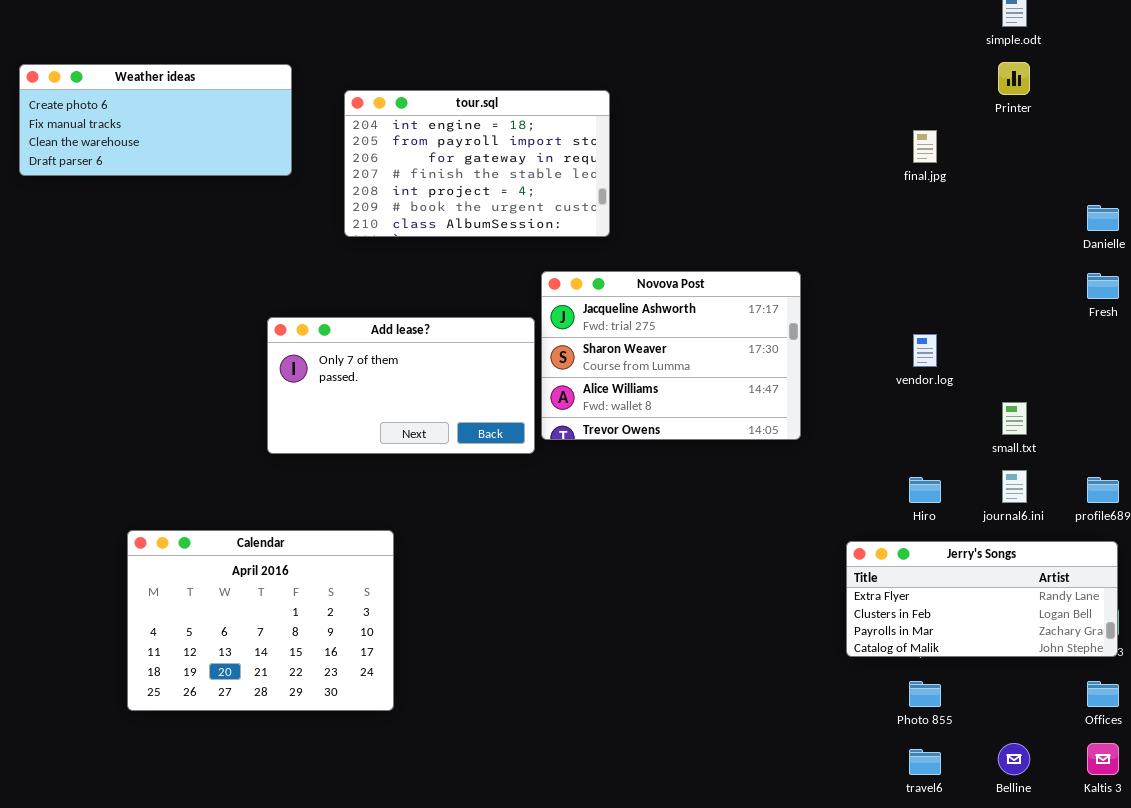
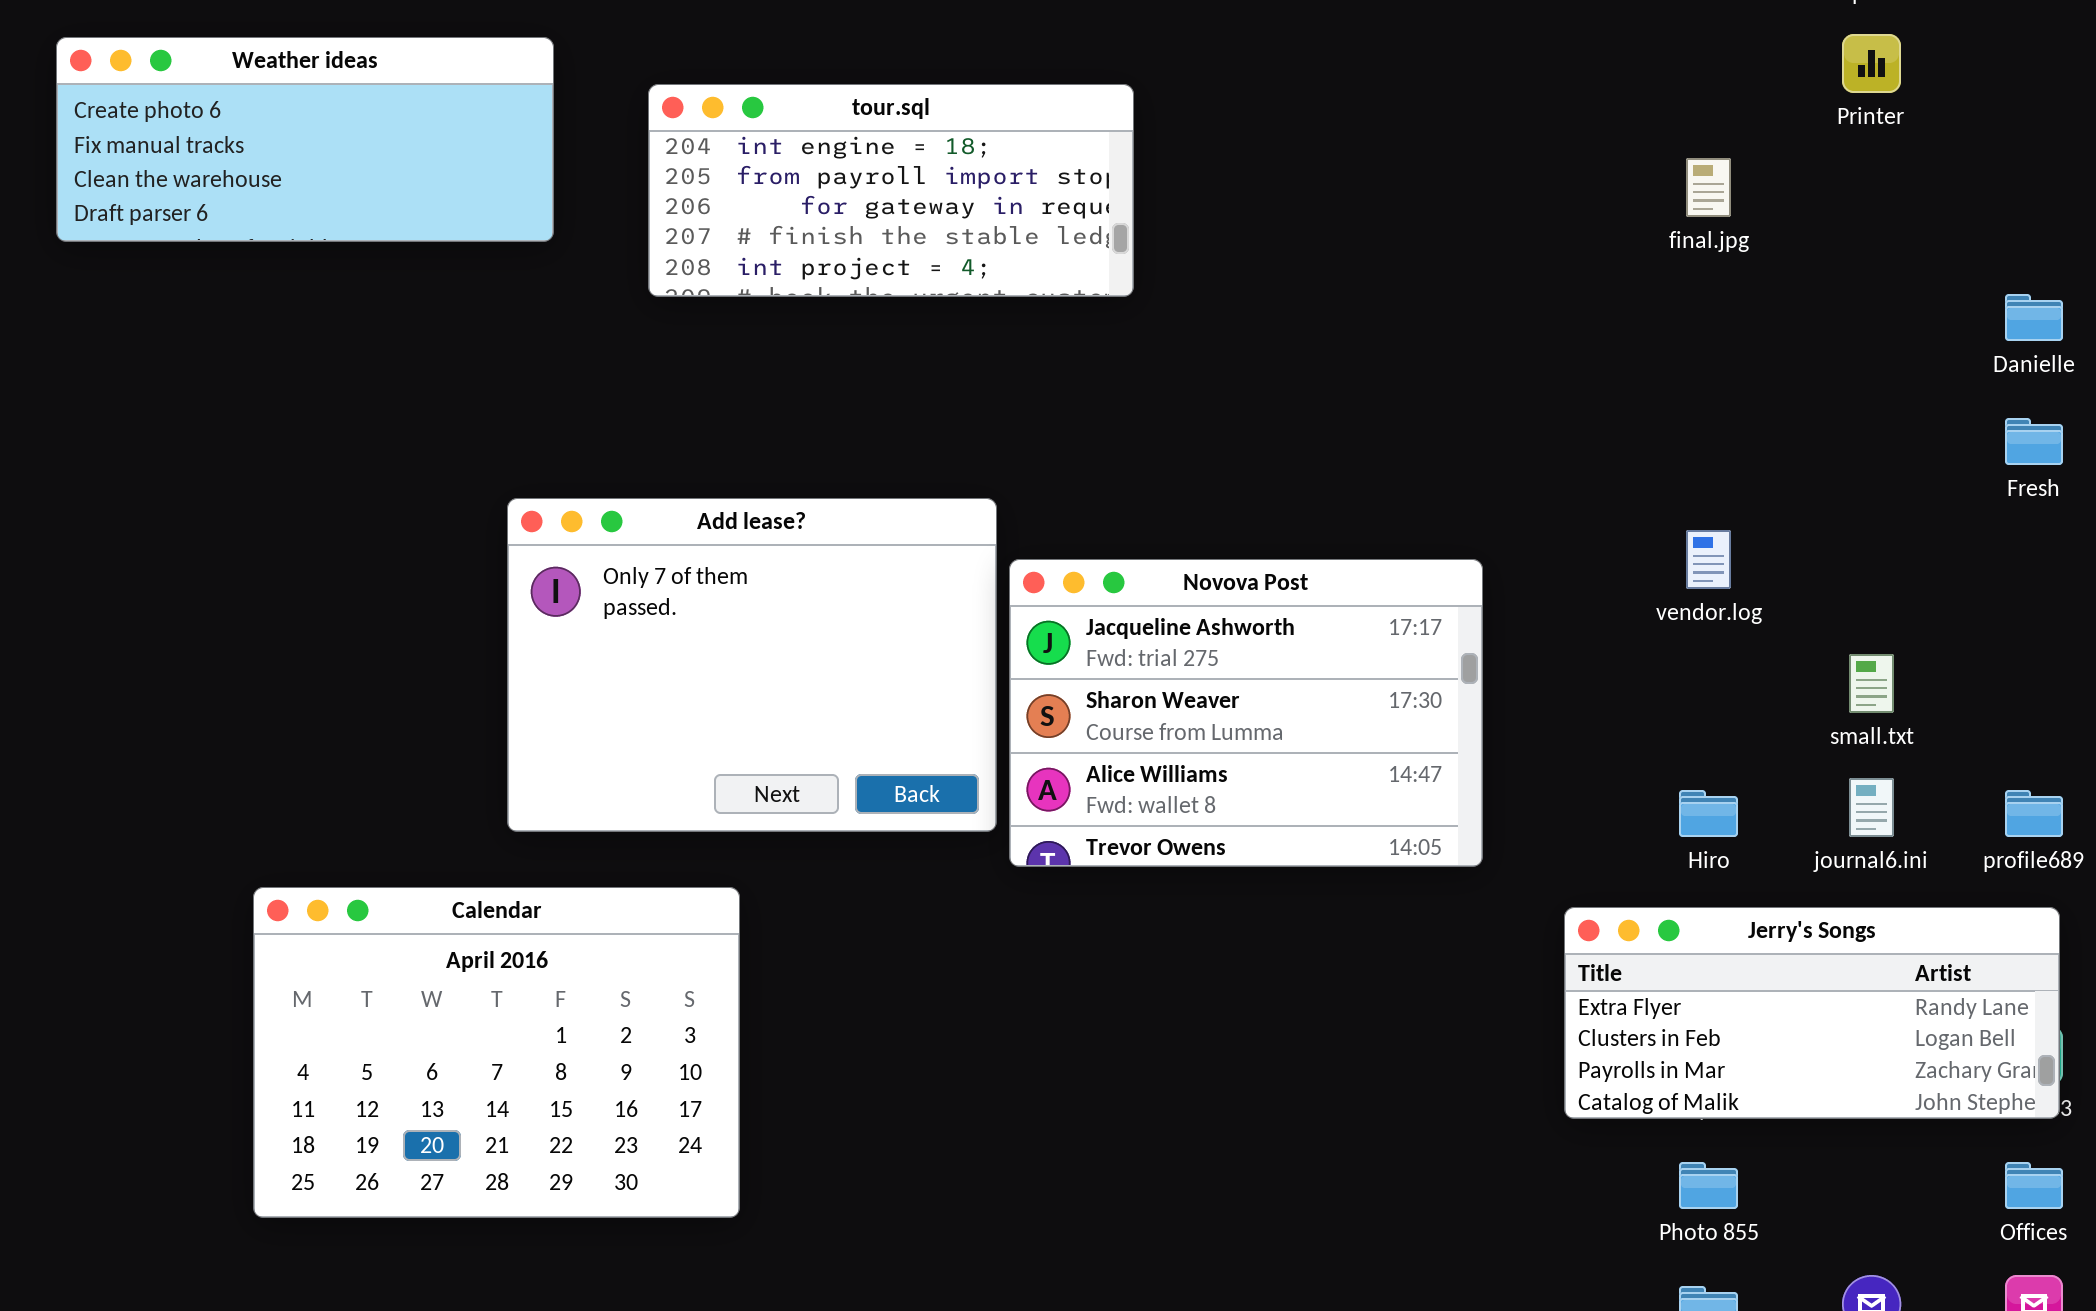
tour.sql: [344,90,610,237] -> [648,84,1134,297], resized
Novova Post: [541,271,801,440] -> [1009,559,1483,867], moved
Add lease?: [267,317,535,454] -> [507,498,997,832], resized

